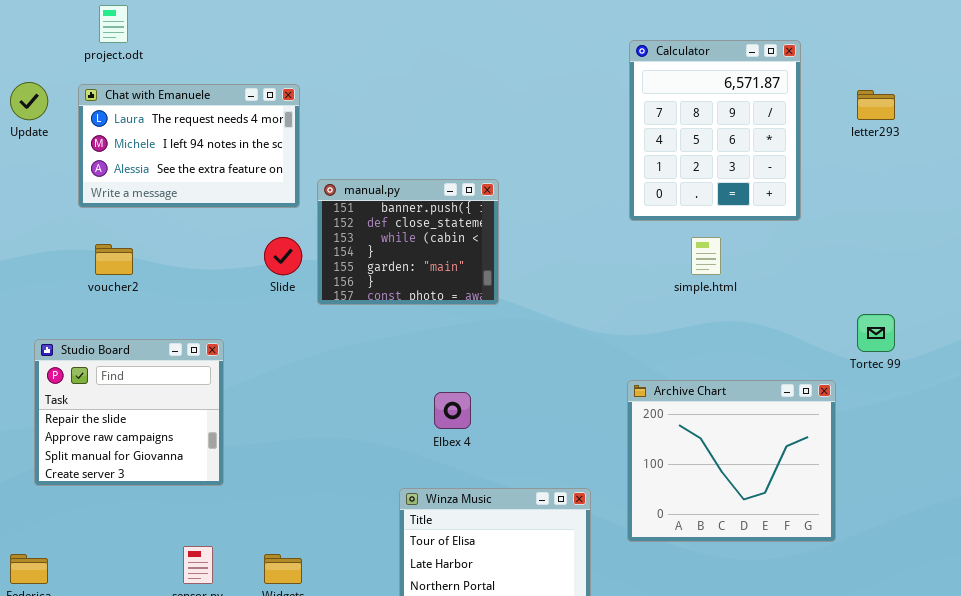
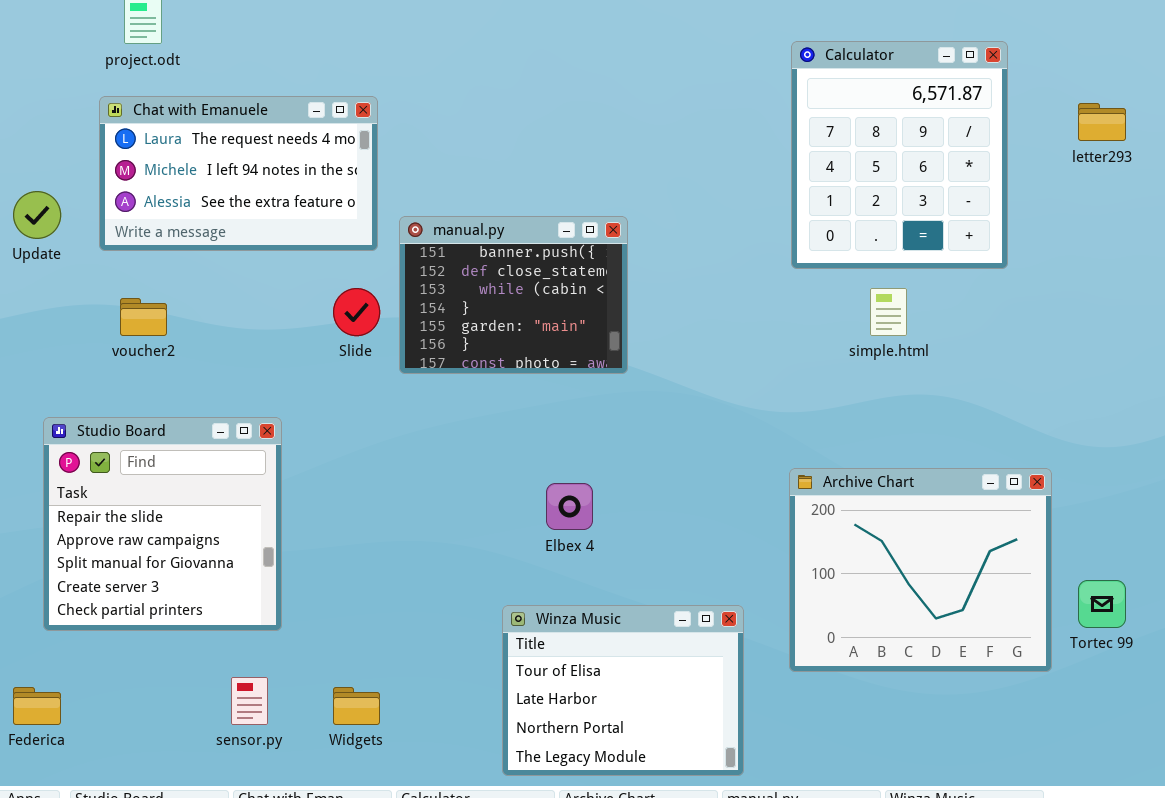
Update: [10,82,48,120] -> [13,191,61,239], moved
Tortec 99: [857,314,895,352] -> [1078,580,1126,628], moved
Studio Board: [34,339,224,486] -> [43,417,282,631], resized

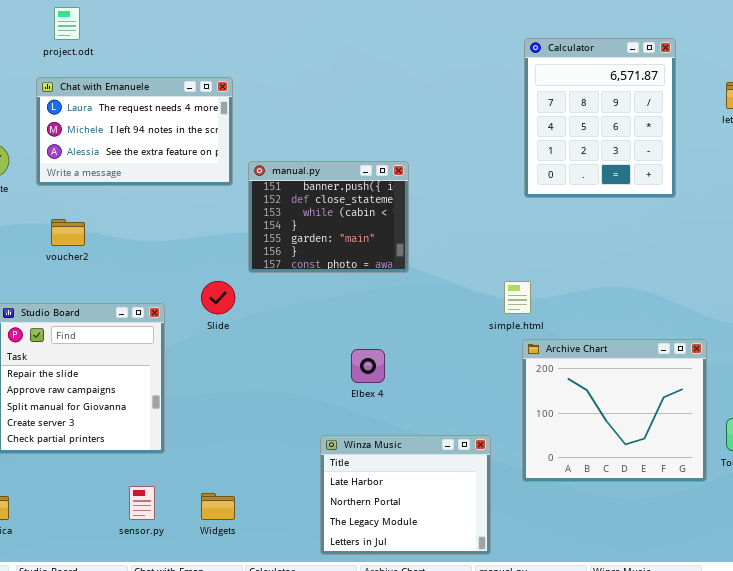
Slide: [333,288,380,336] -> [201,281,235,314], moved
simple.html: [870,288,907,336] -> [504,281,531,314], moved
Winza Music: [502,605,744,776] -> [320,435,491,555], scrolled down 1 row

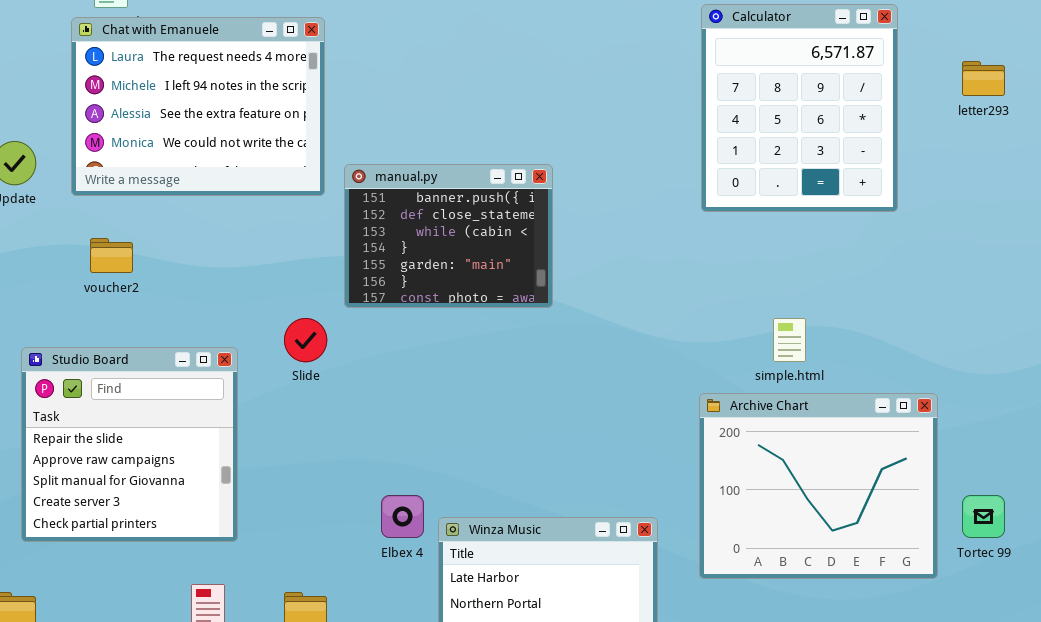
Chat with Emanuele: [36,77,233,186] -> [71,17,325,196], resized
simple.html: [504,281,531,314] -> [773,318,806,362], moved
Elbex 4: [351,349,385,383] -> [381,495,424,538], moved

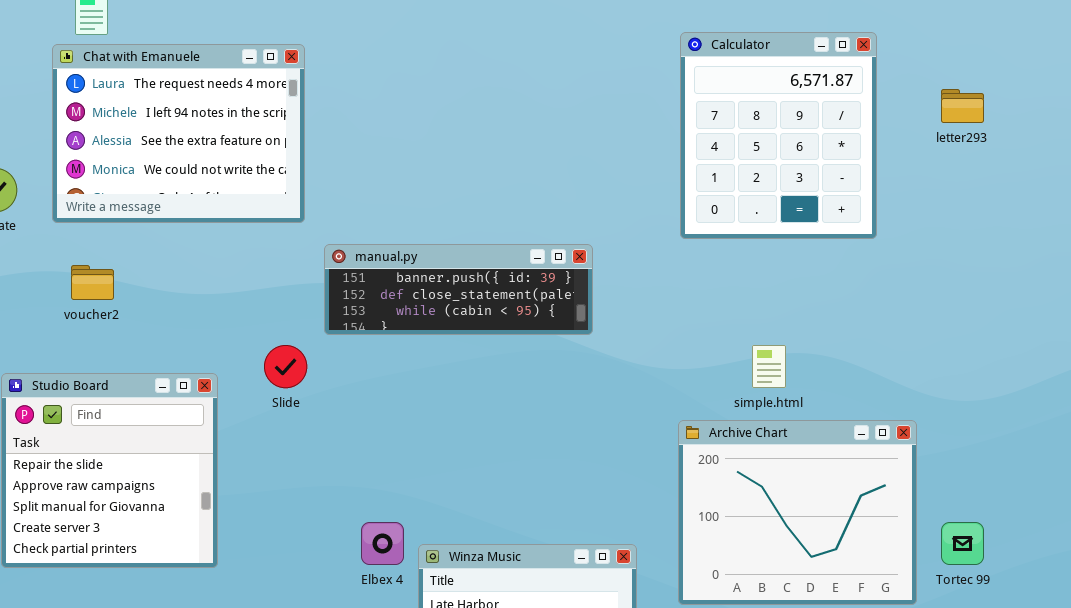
manual.py: [344,164,553,308] -> [324,244,593,335], resized

